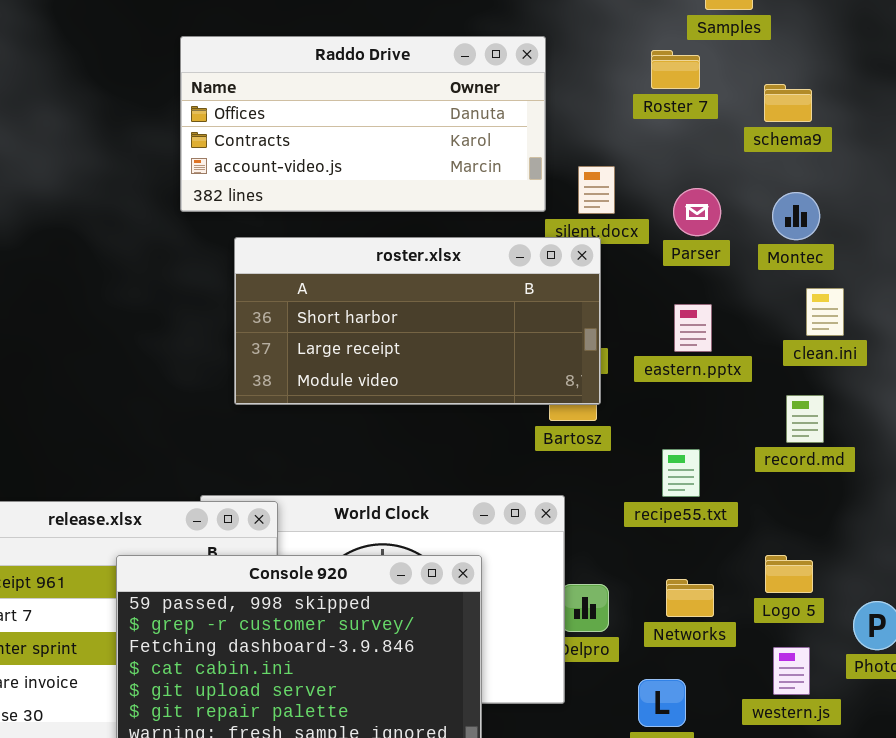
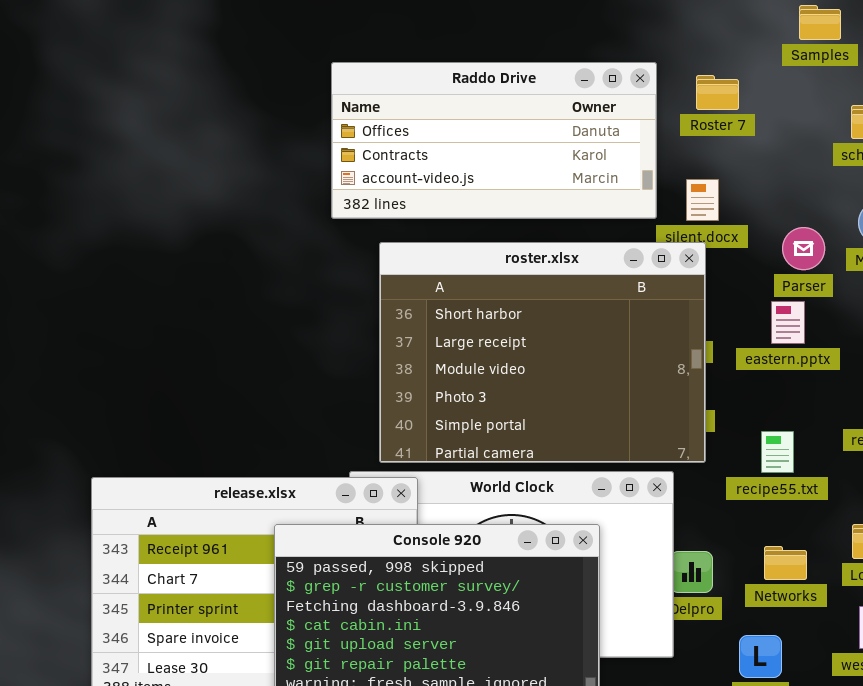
Roster 7: [651,50,700,89] -> [696,75,739,110], moved
Parser: [673,188,721,236] -> [782,227,825,270], moved
roster.xlsx: [234,237,601,405] -> [379,242,706,463], resized

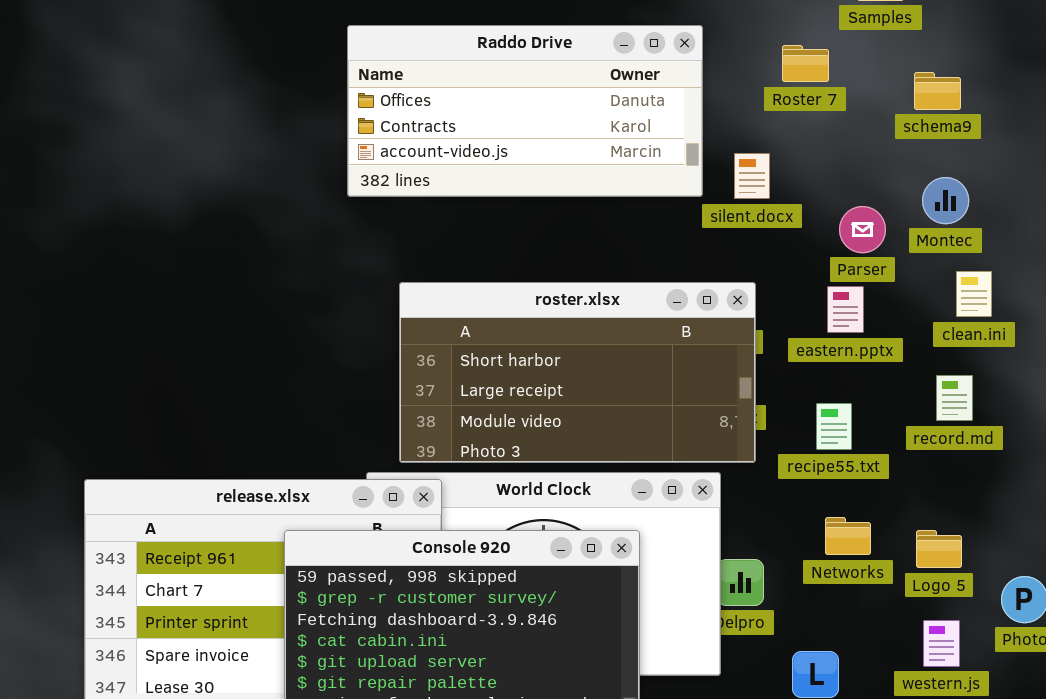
Roster 7: [696,75,739,110] -> [782,45,829,82], moved
roster.xlsx: [379,242,706,463] -> [399,282,756,463], resized
recipe55.txt: [761,431,794,473] -> [816,403,852,450], moved
Networks: [764,546,807,580] -> [825,517,871,555], moved

